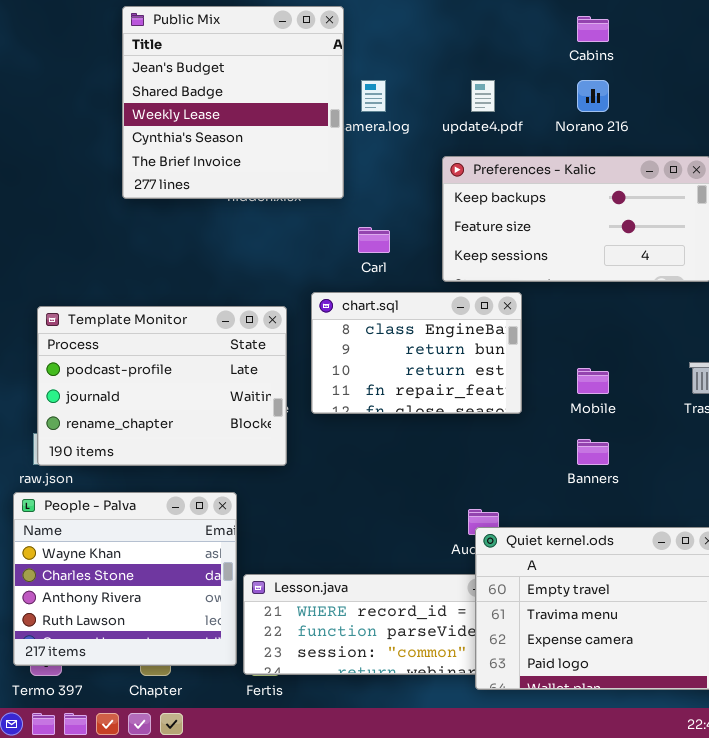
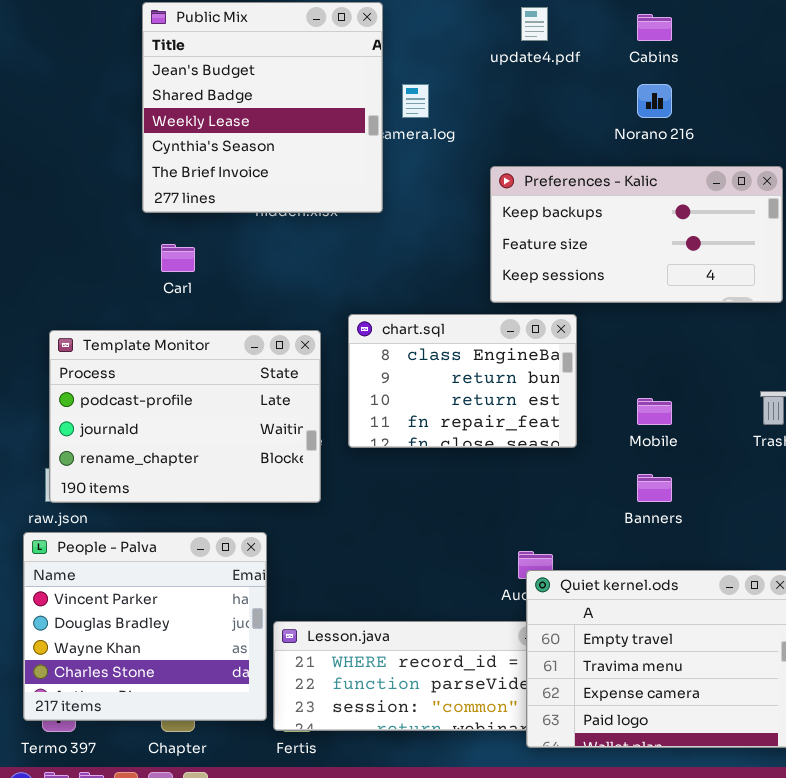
update4.pdf: [471,80,495,112] -> [521,7,548,41], moved
Carl: [358,227,390,253] -> [161,244,195,272], moved
People - Palva: [13,492,237,666] -> [23,532,267,721], scrolled up 2 rows

